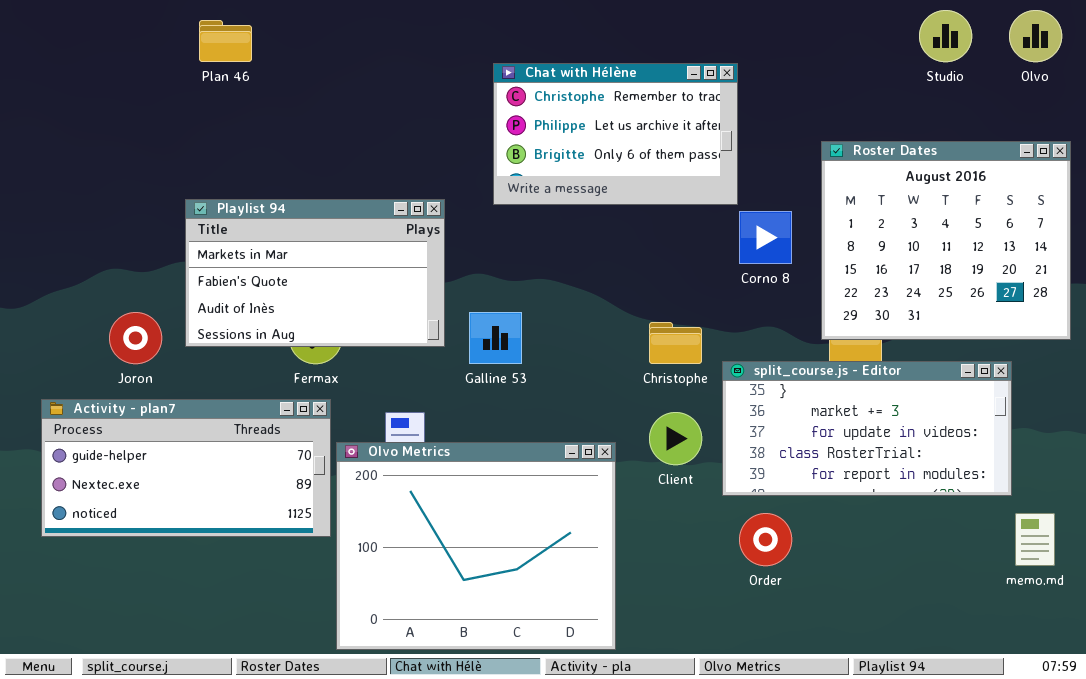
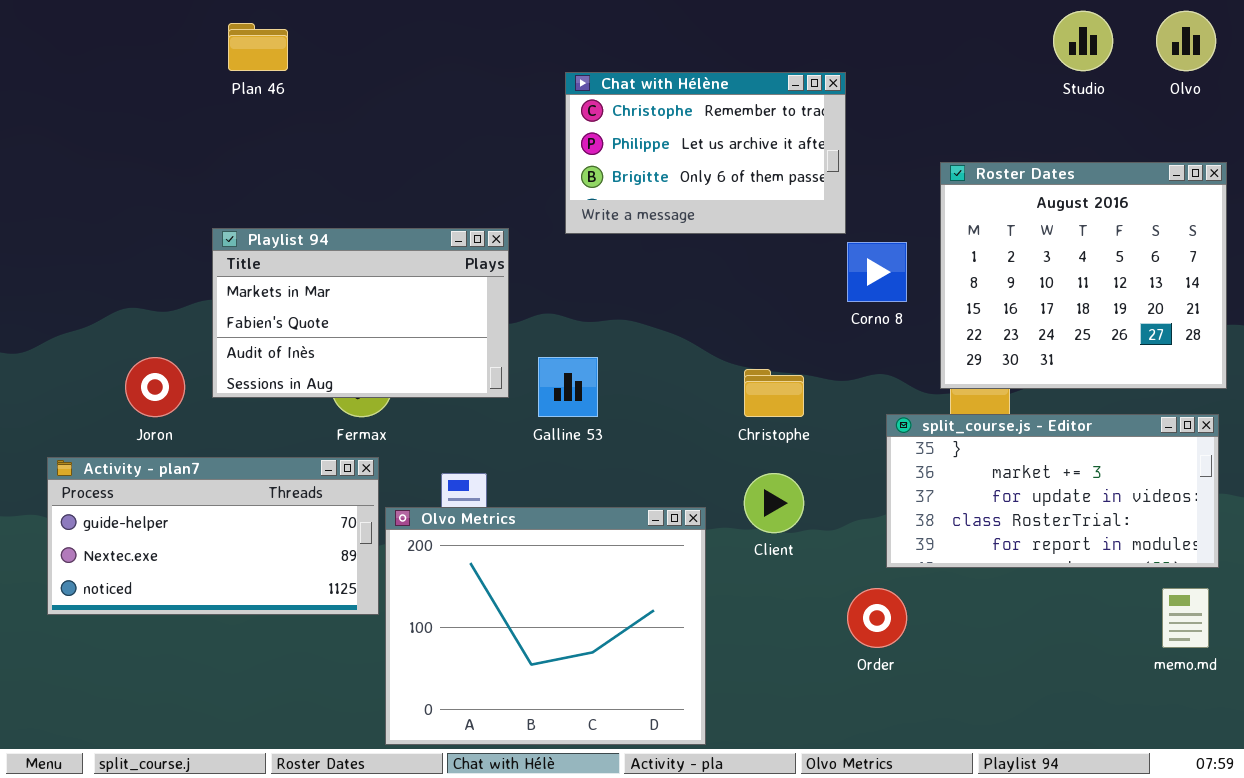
split_course.js - Editor: [722,361,1012,496] -> [886,414,1219,568], moved

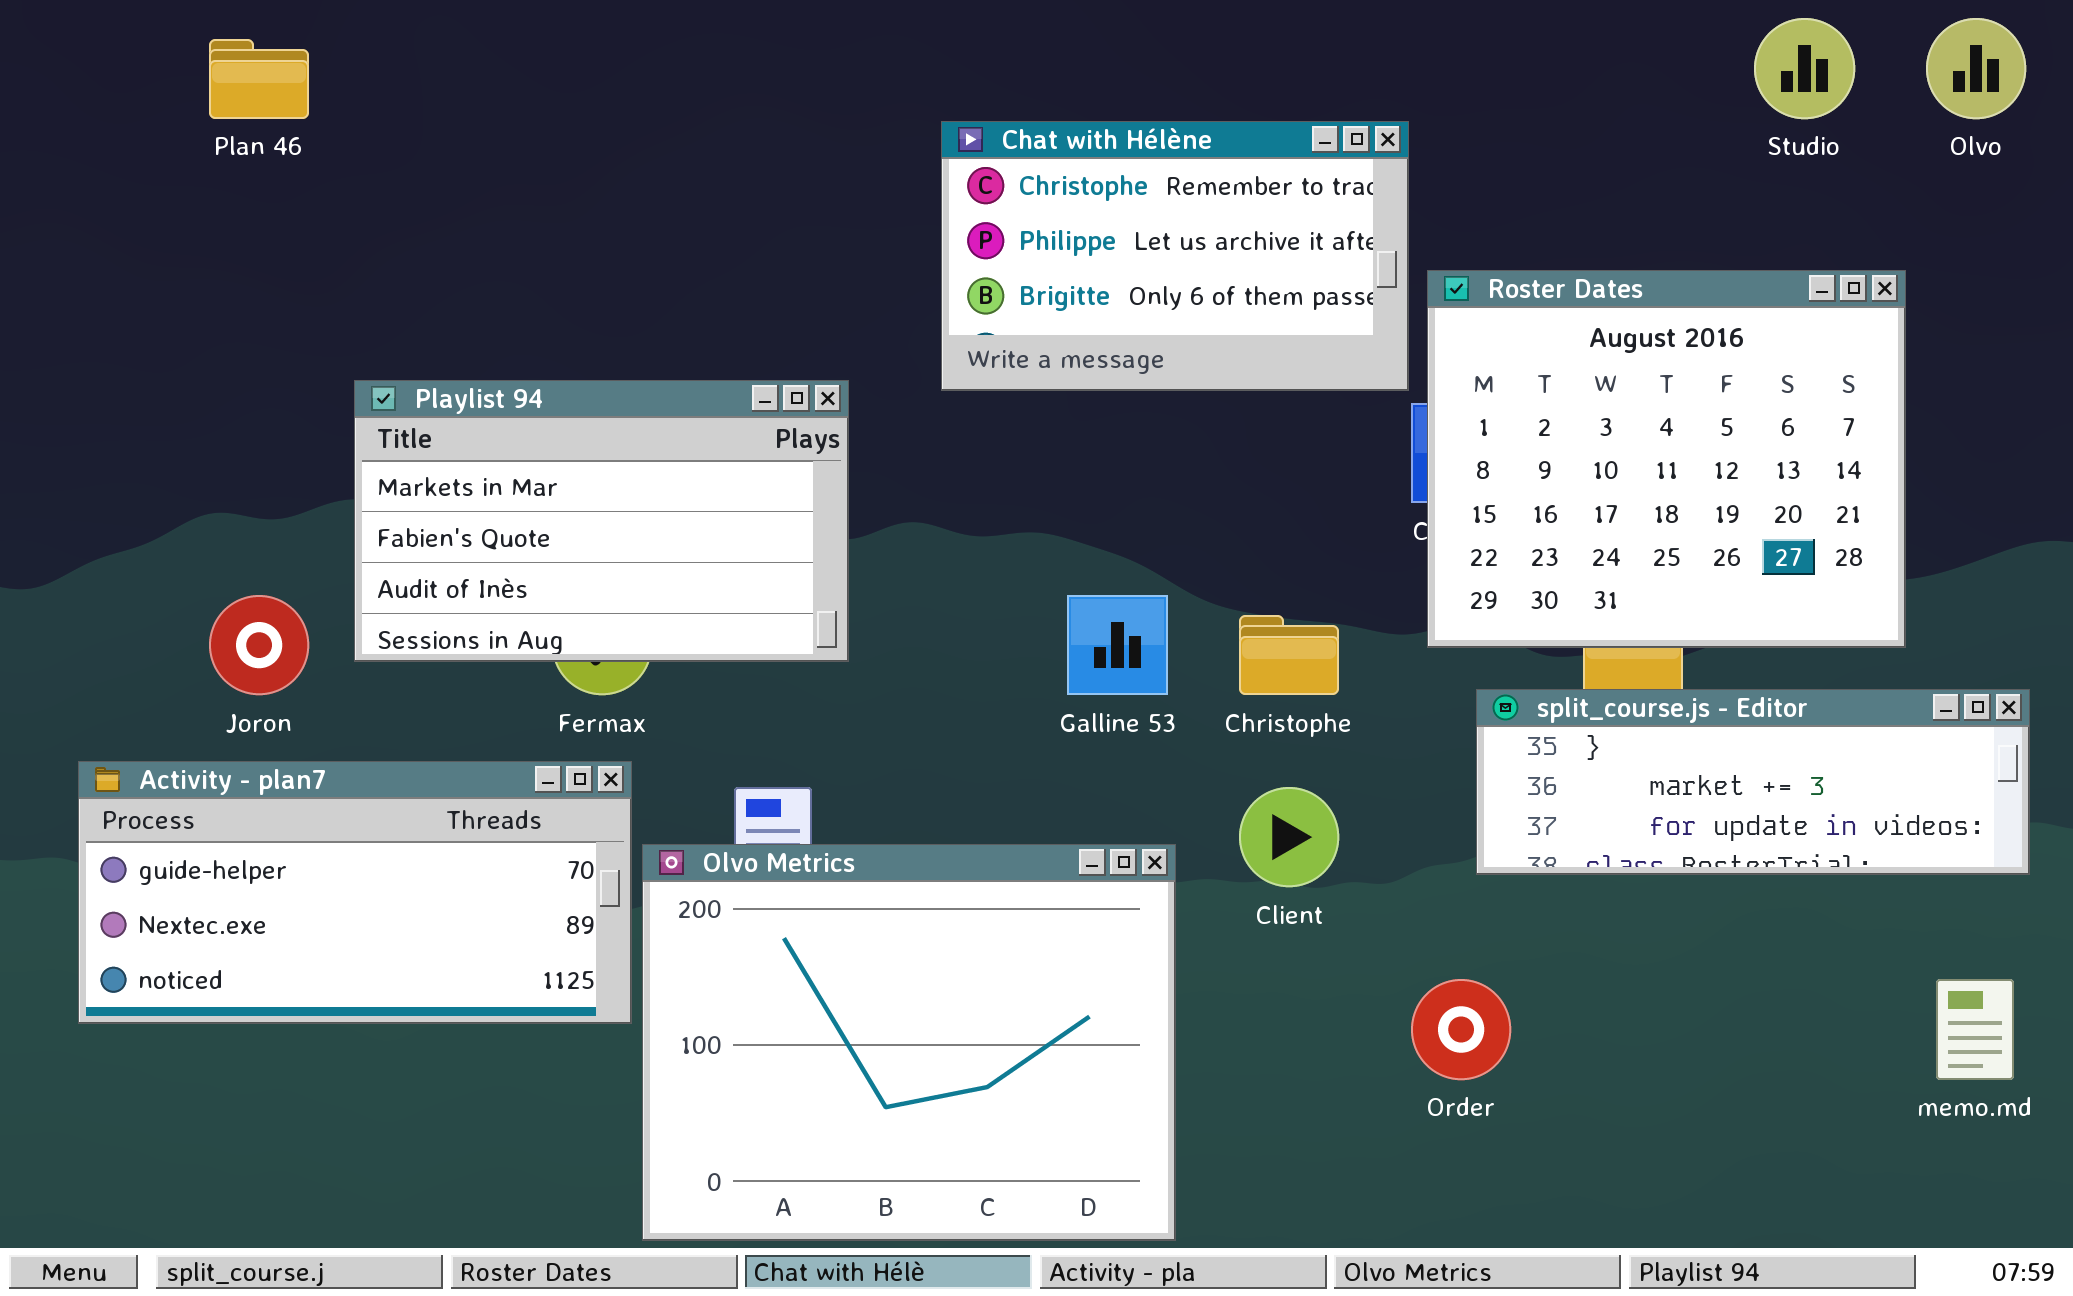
Plan 46: [228,23,288,71] -> [209,39,309,119], moved
Roster Dates: [940,162,1227,389] -> [1427,270,1906,648], moved
Galline 53: [538,357,598,417] -> [1067,595,1168,695], moved
split_course.js - Editor: [886,414,1219,568] -> [1476,689,2030,875], resized

